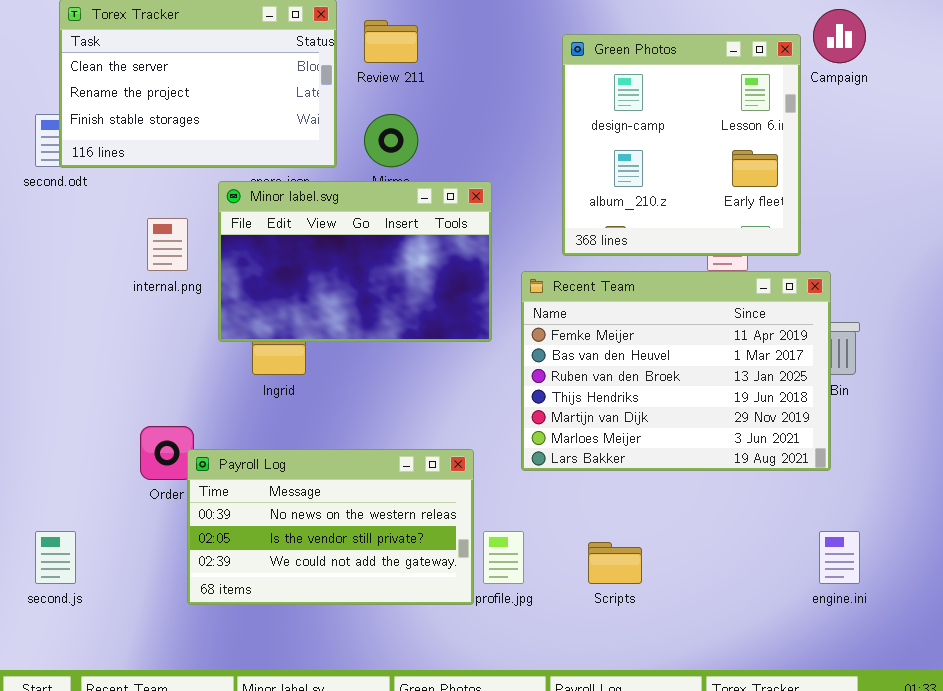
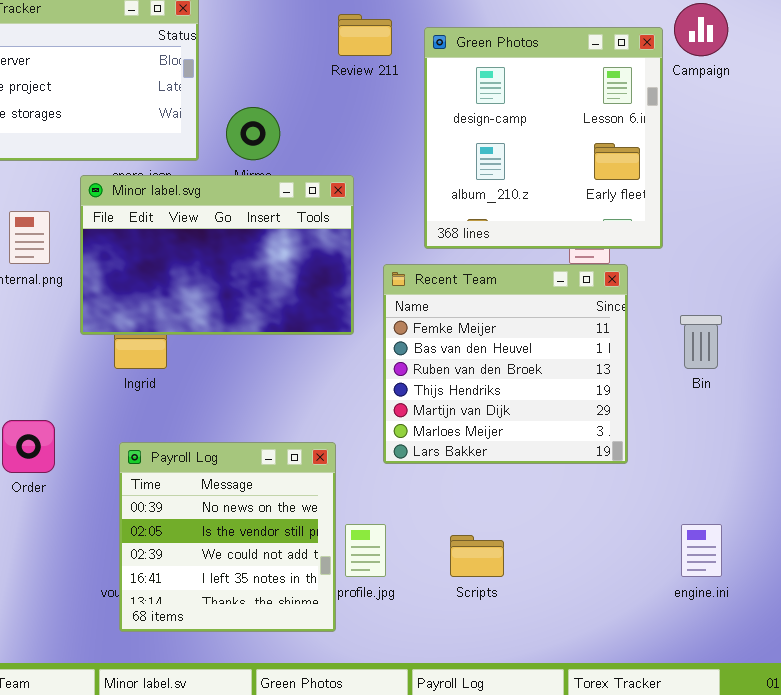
Review 211: [364,20,418,63] -> [338,14,392,56], moved
Recent Team: [521,271,831,471] -> [383,264,628,464], resized
Payroll Log: [187,449,474,605] -> [119,442,336,632], resized

